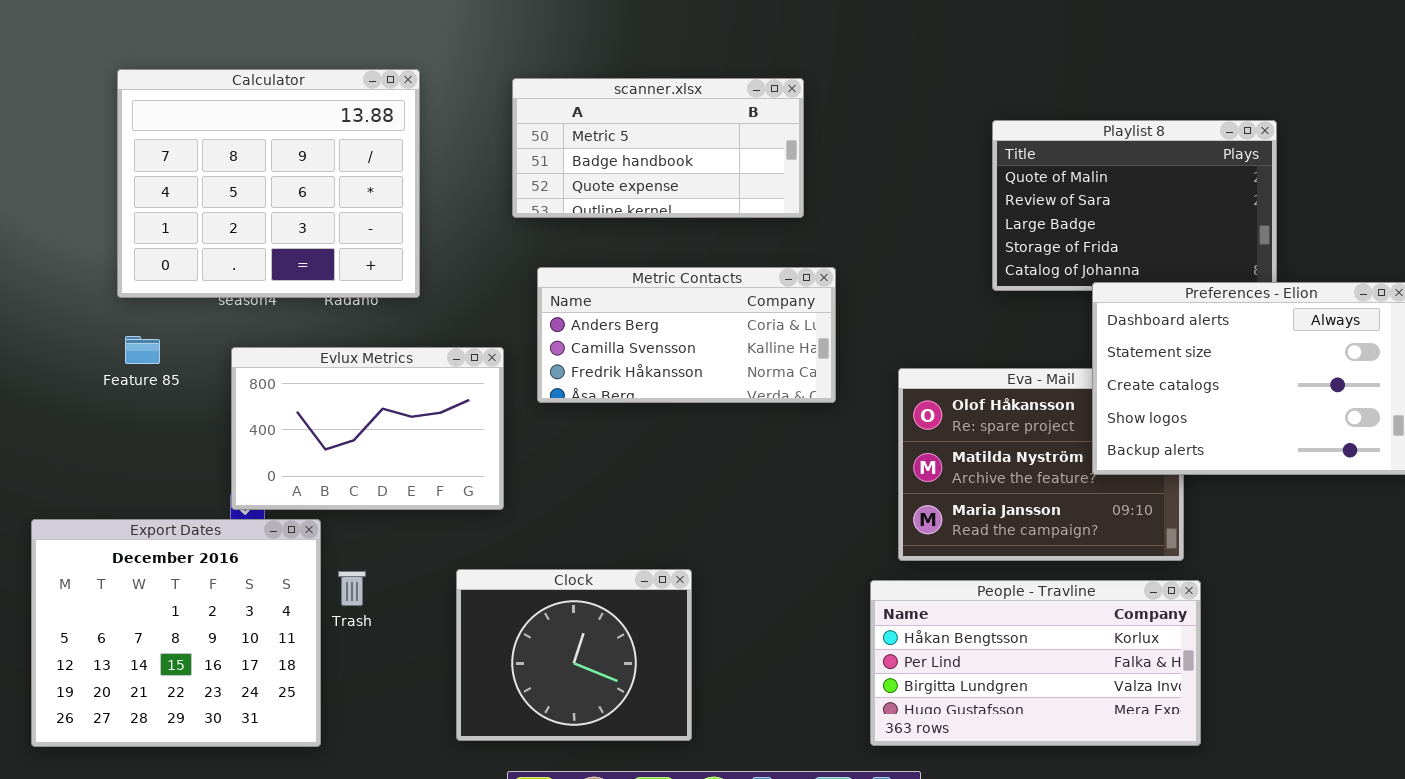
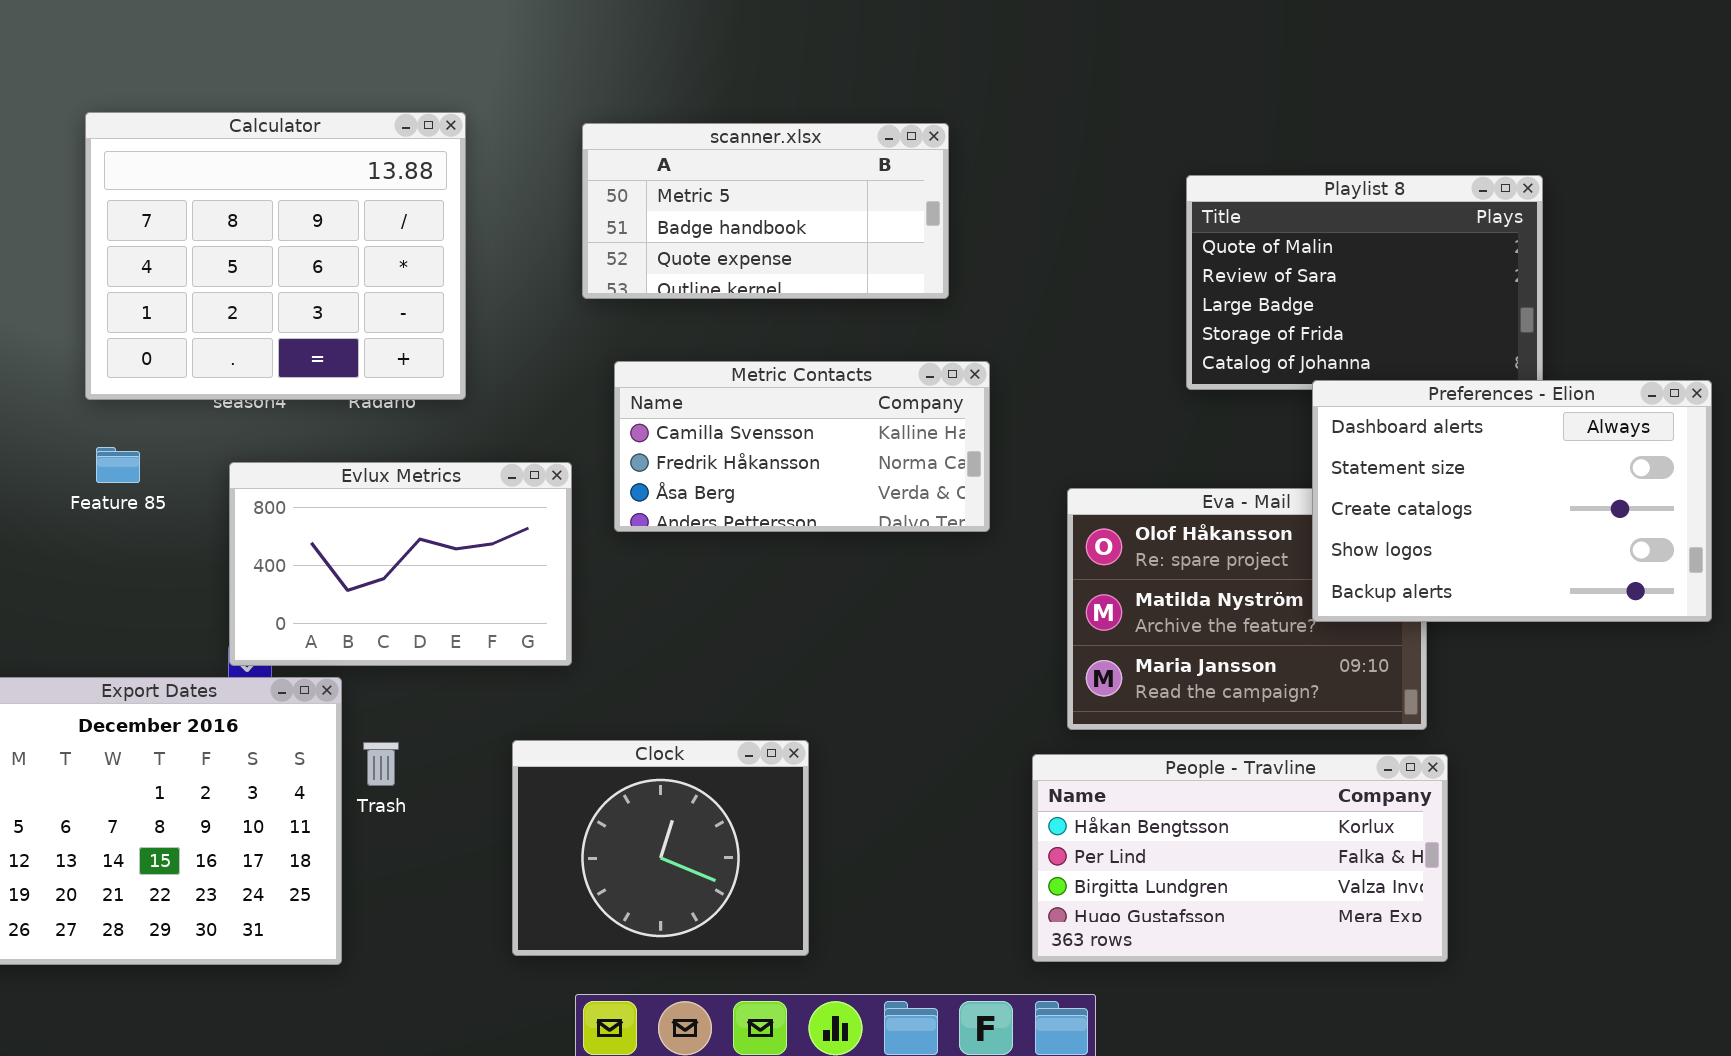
Metric Contacts: [537,267,836,403] -> [614,361,990,532], scrolled down 1 row

